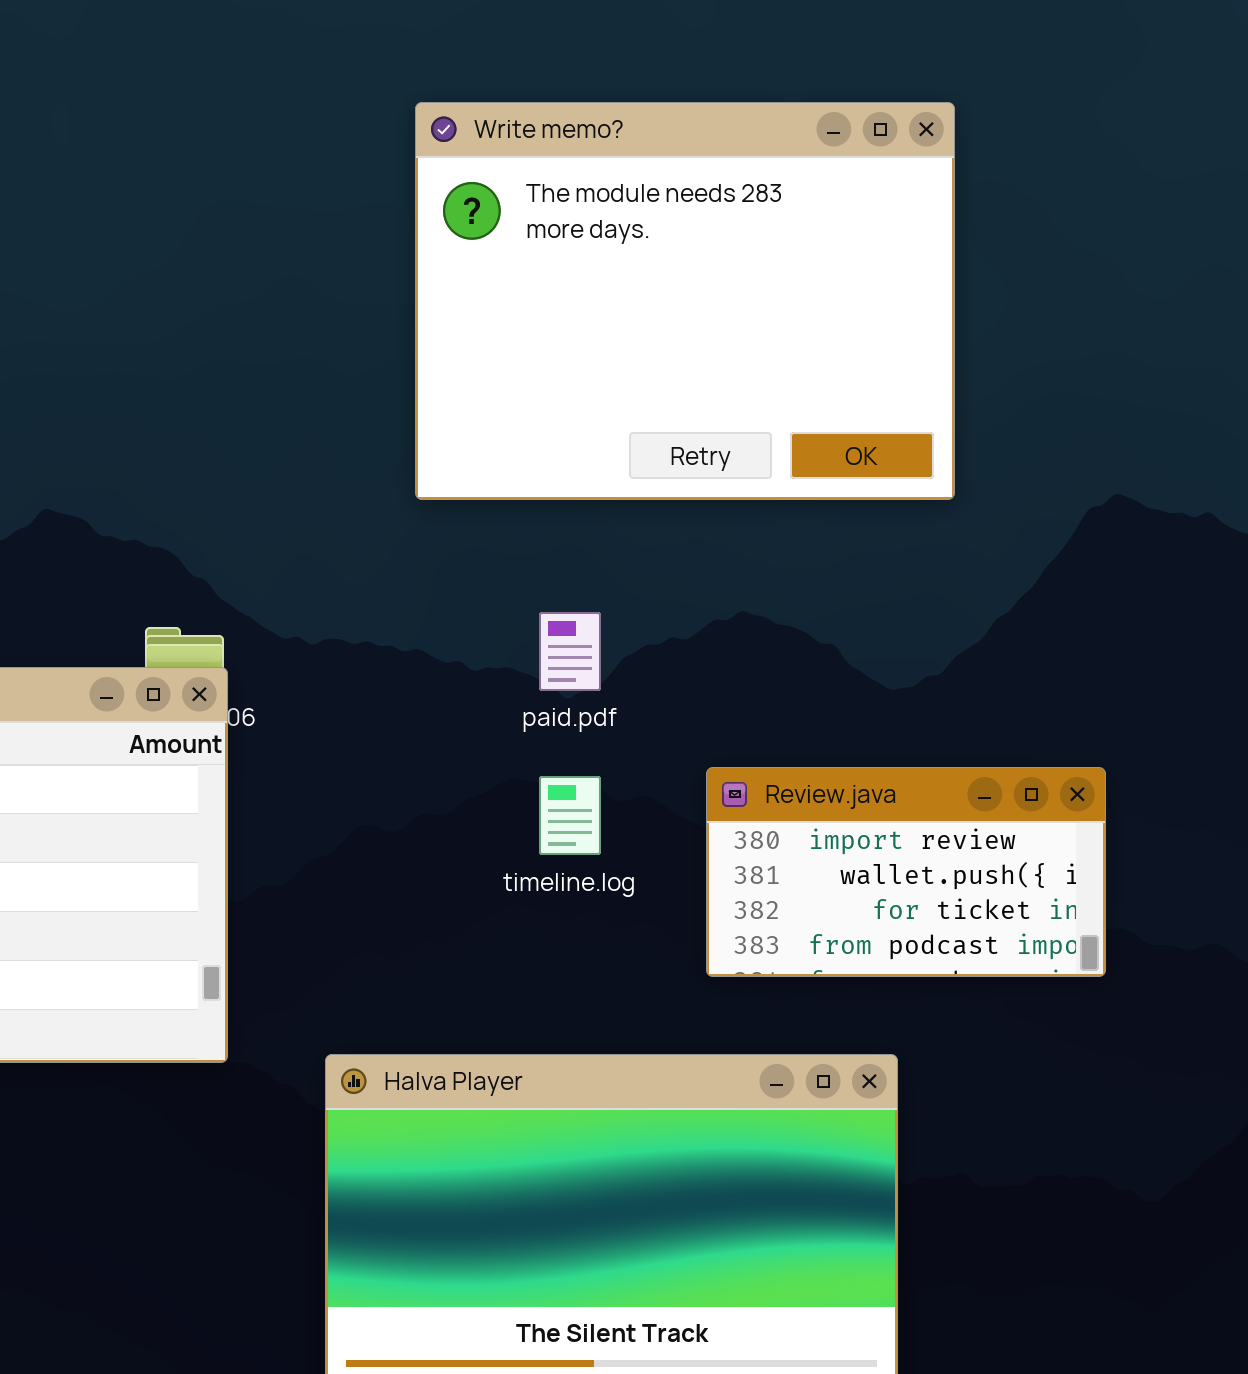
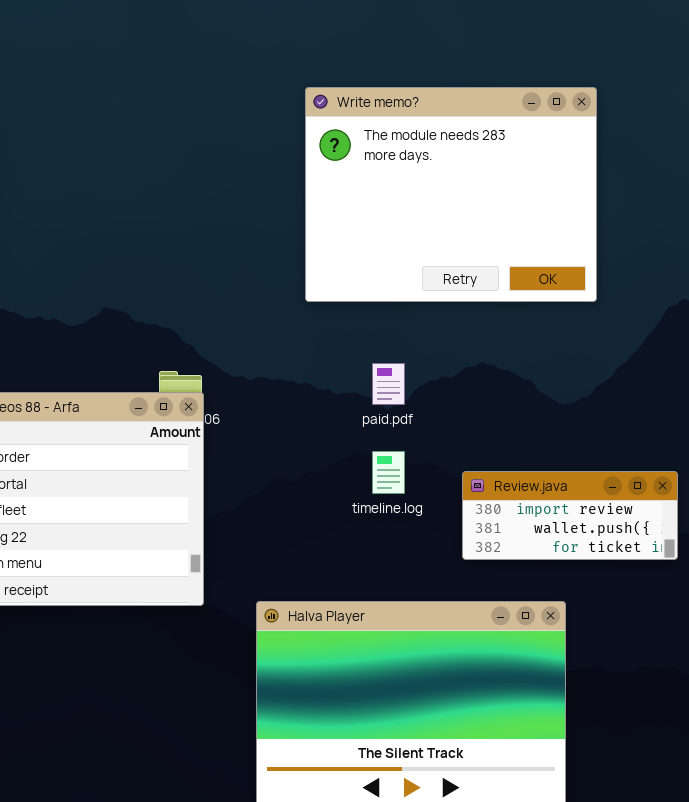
Review.java: [706,767,1106,977] -> [462,471,678,560], resized

